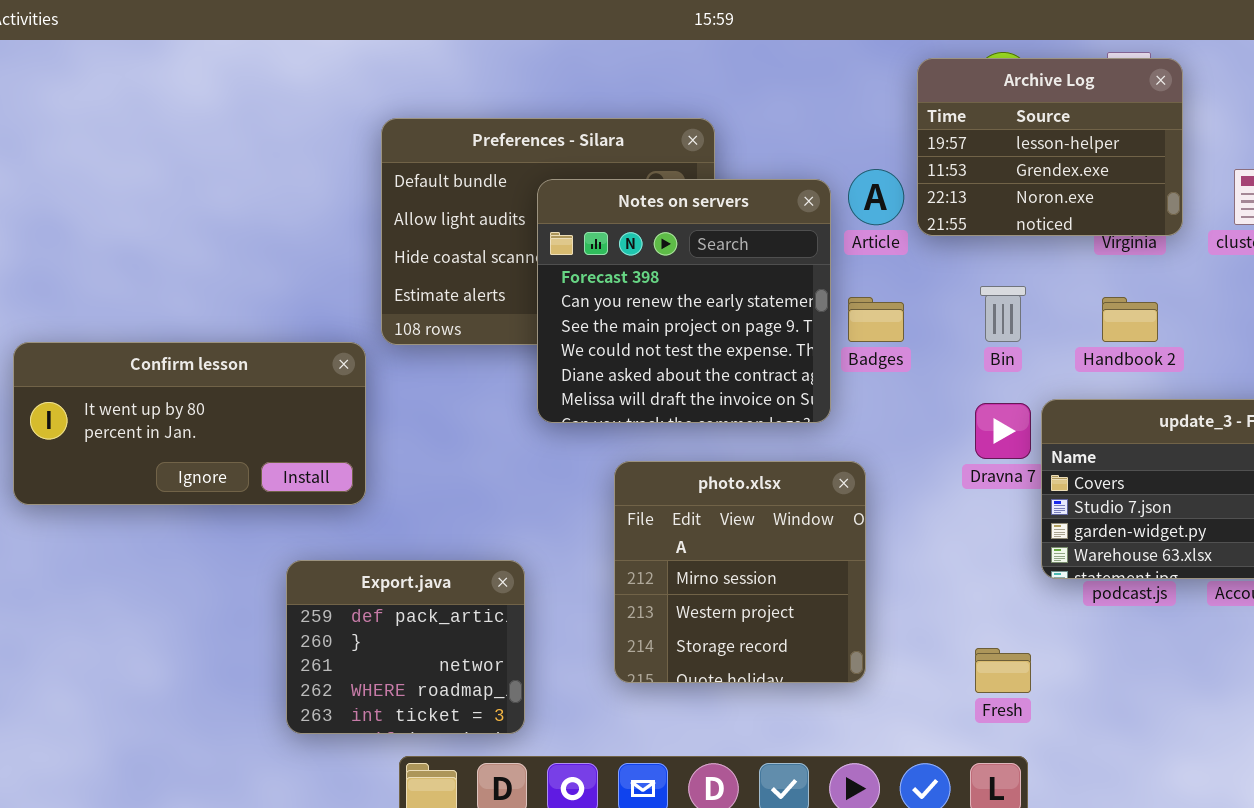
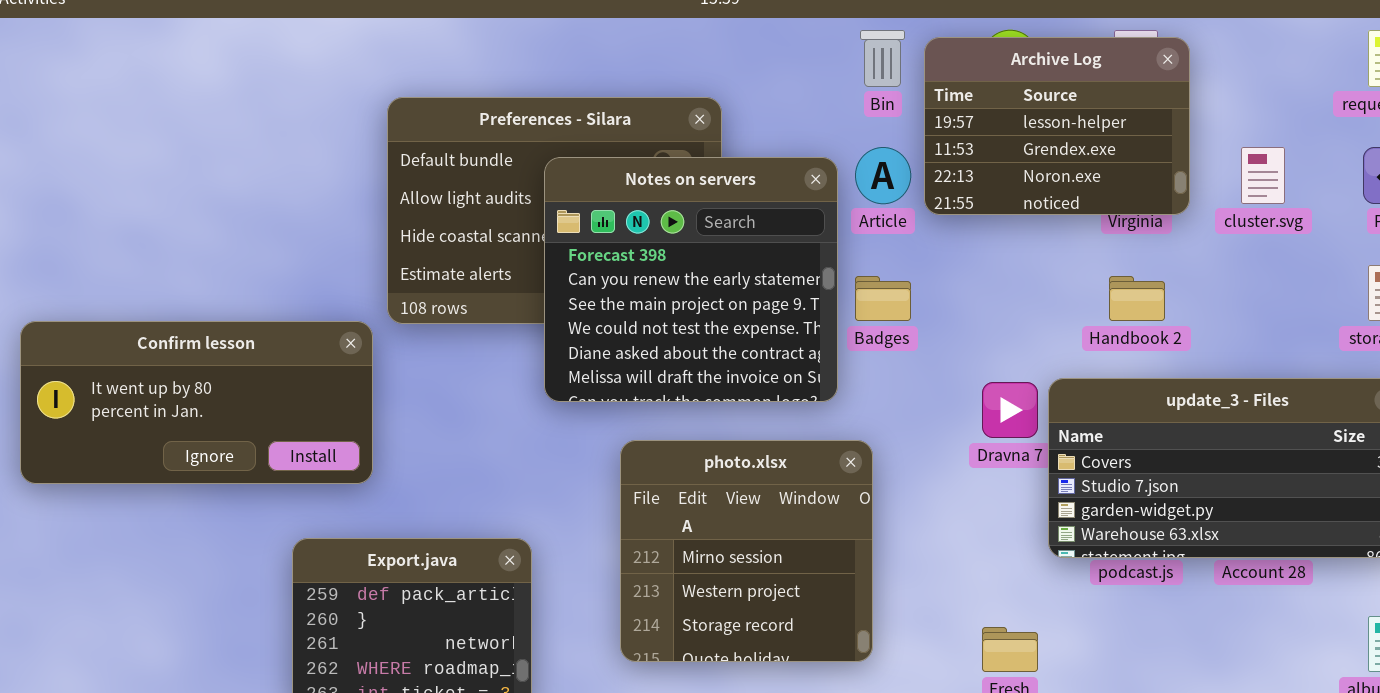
Bin: [980,286,1026,342] -> [860,30,905,87], moved

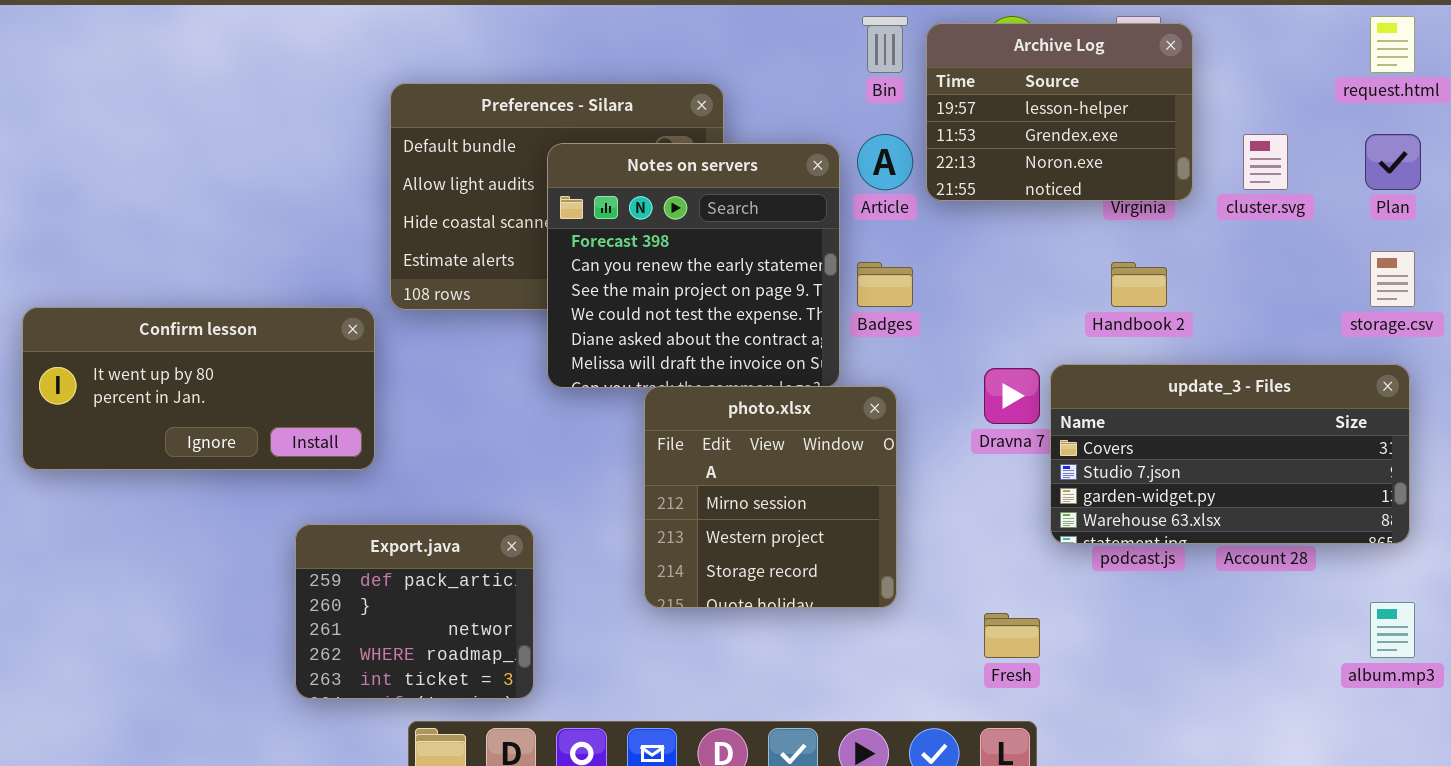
photo.xlsx: [620,440,873,662] -> [644,386,897,608], moved

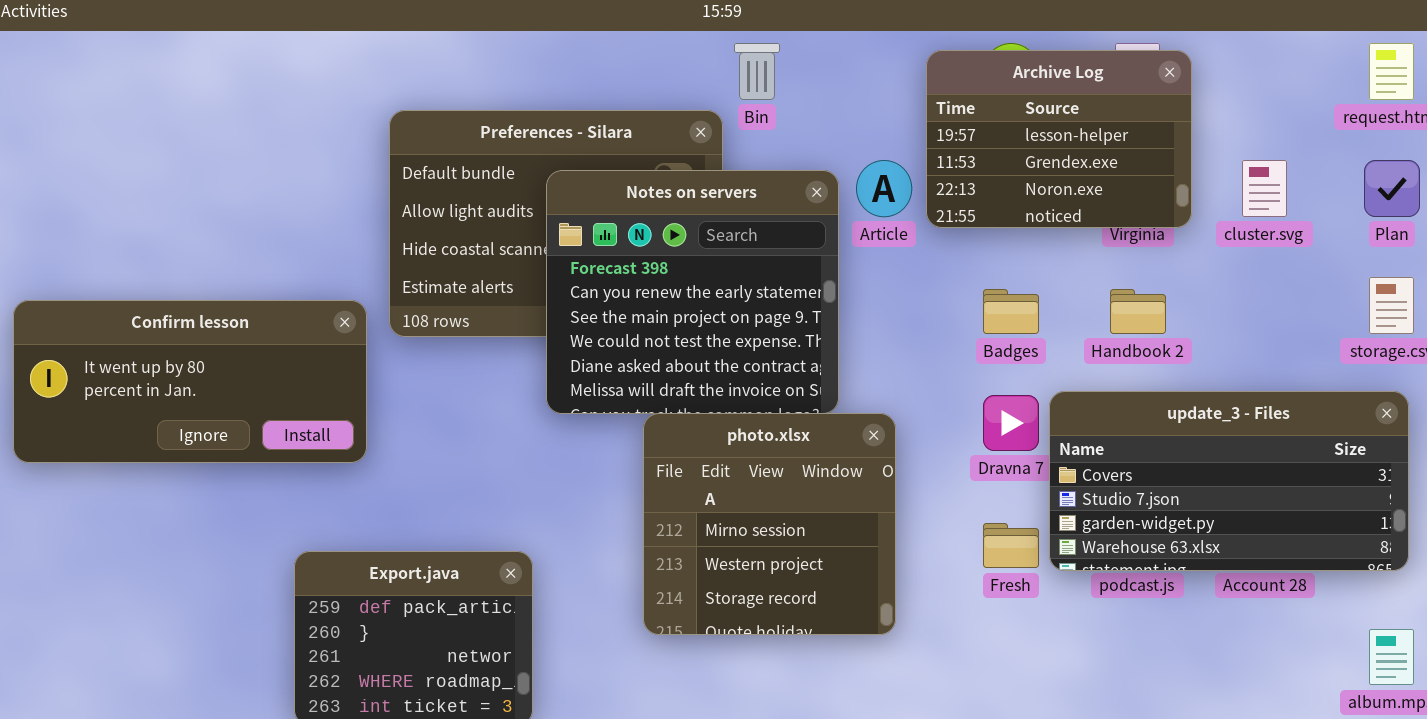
Bin: [862,16,908,73] -> [734,43,780,100], moved
Badges: [857,262,913,307] -> [983,289,1039,334], moved
Confirm lesson: [22,307,375,470] -> [13,300,367,463], moved
Fresh: [984,613,1040,658] -> [983,523,1039,568], moved

